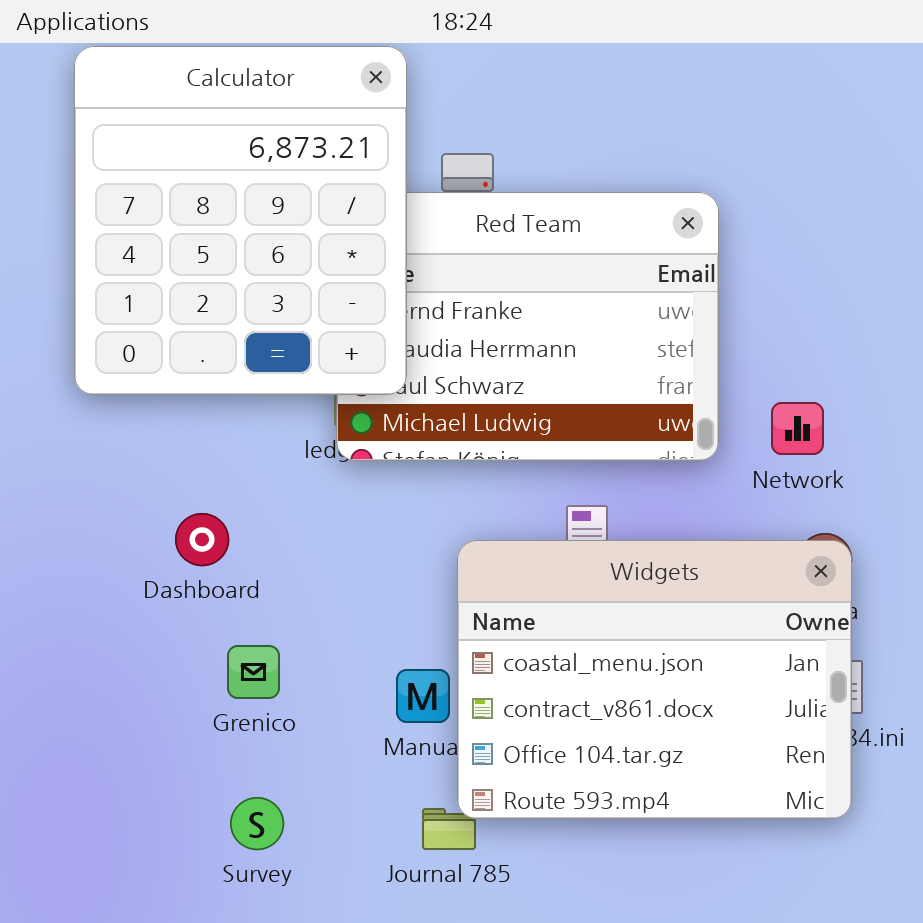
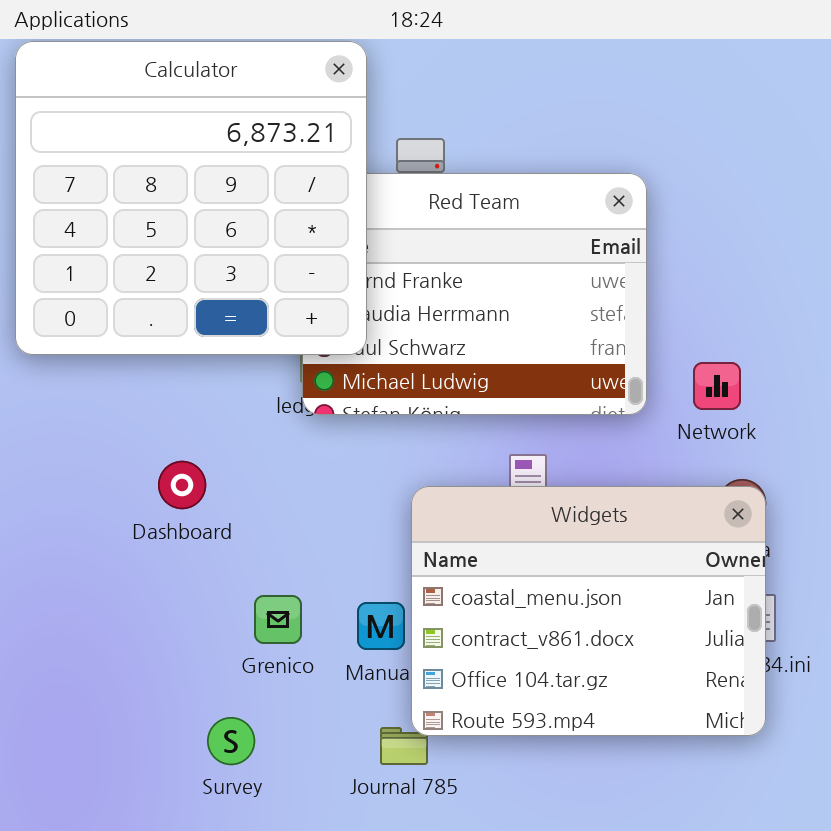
Calculator: [74,46,407,395] -> [15,41,367,355], resized
Grenico: [227,645,280,699] -> [254,595,302,644], moved

